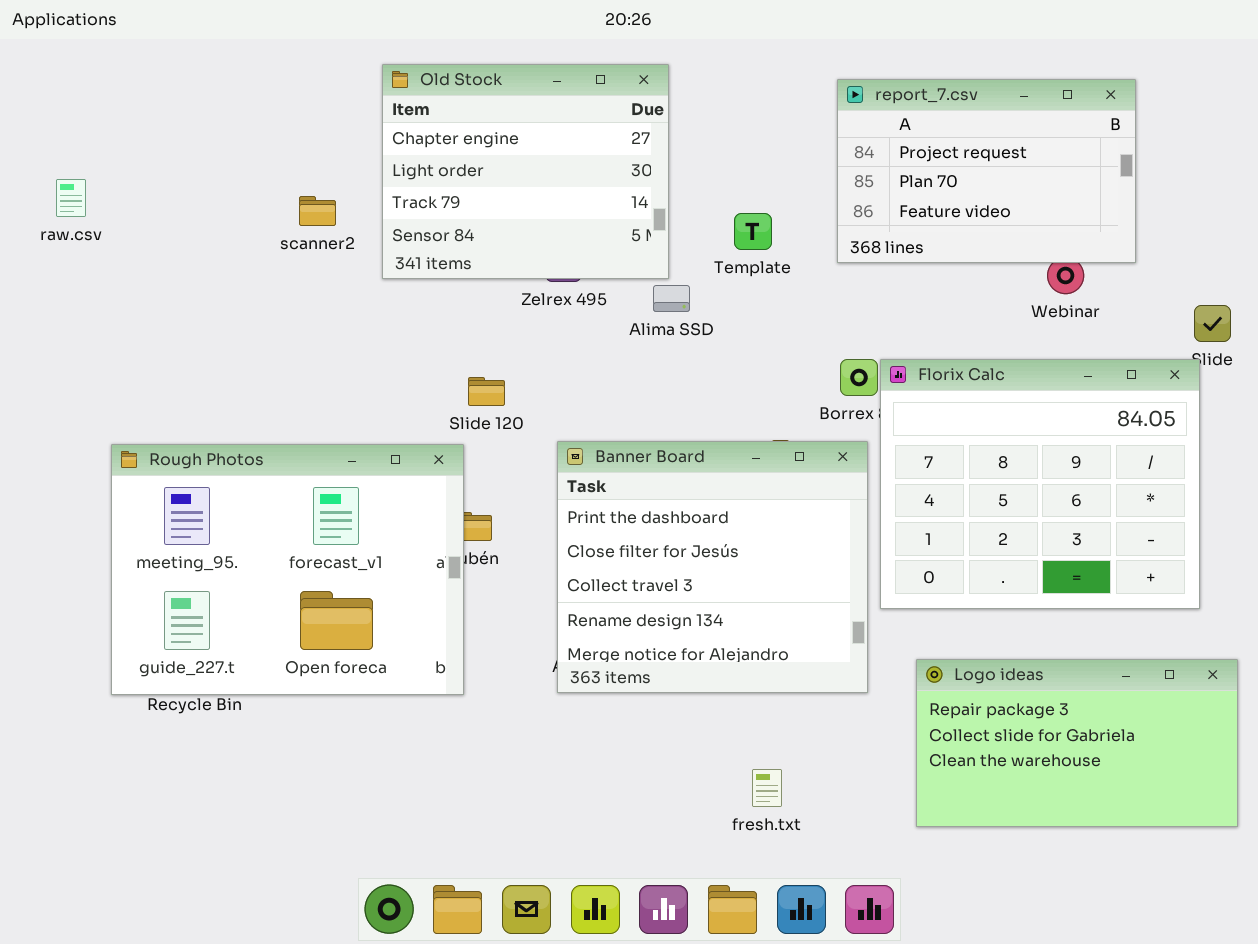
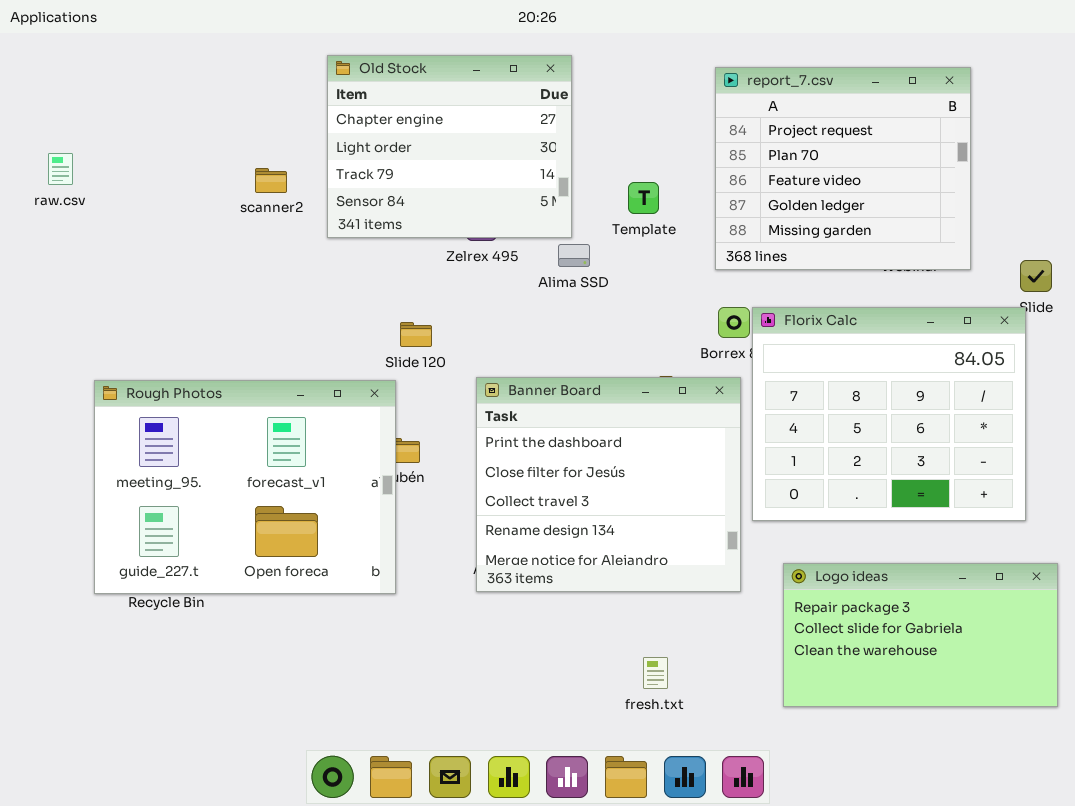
report_7.csv: [837,79,1136,263] -> [715,67,971,270], resized

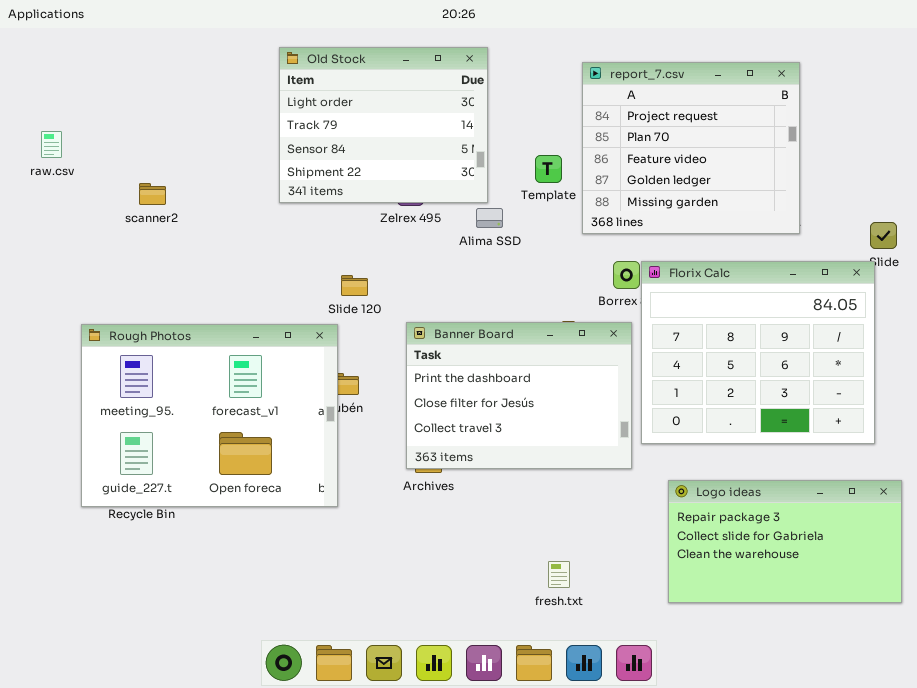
Old Stock: [327,55,572,238] -> [279,47,488,203], scrolled down 1 row
report_7.csv: [715,67,971,270] -> [582,62,800,234], moved
scanner2: [255,168,287,193] -> [139,183,166,205], moved
Banner Board: [476,377,741,592] -> [406,322,632,469], resized

